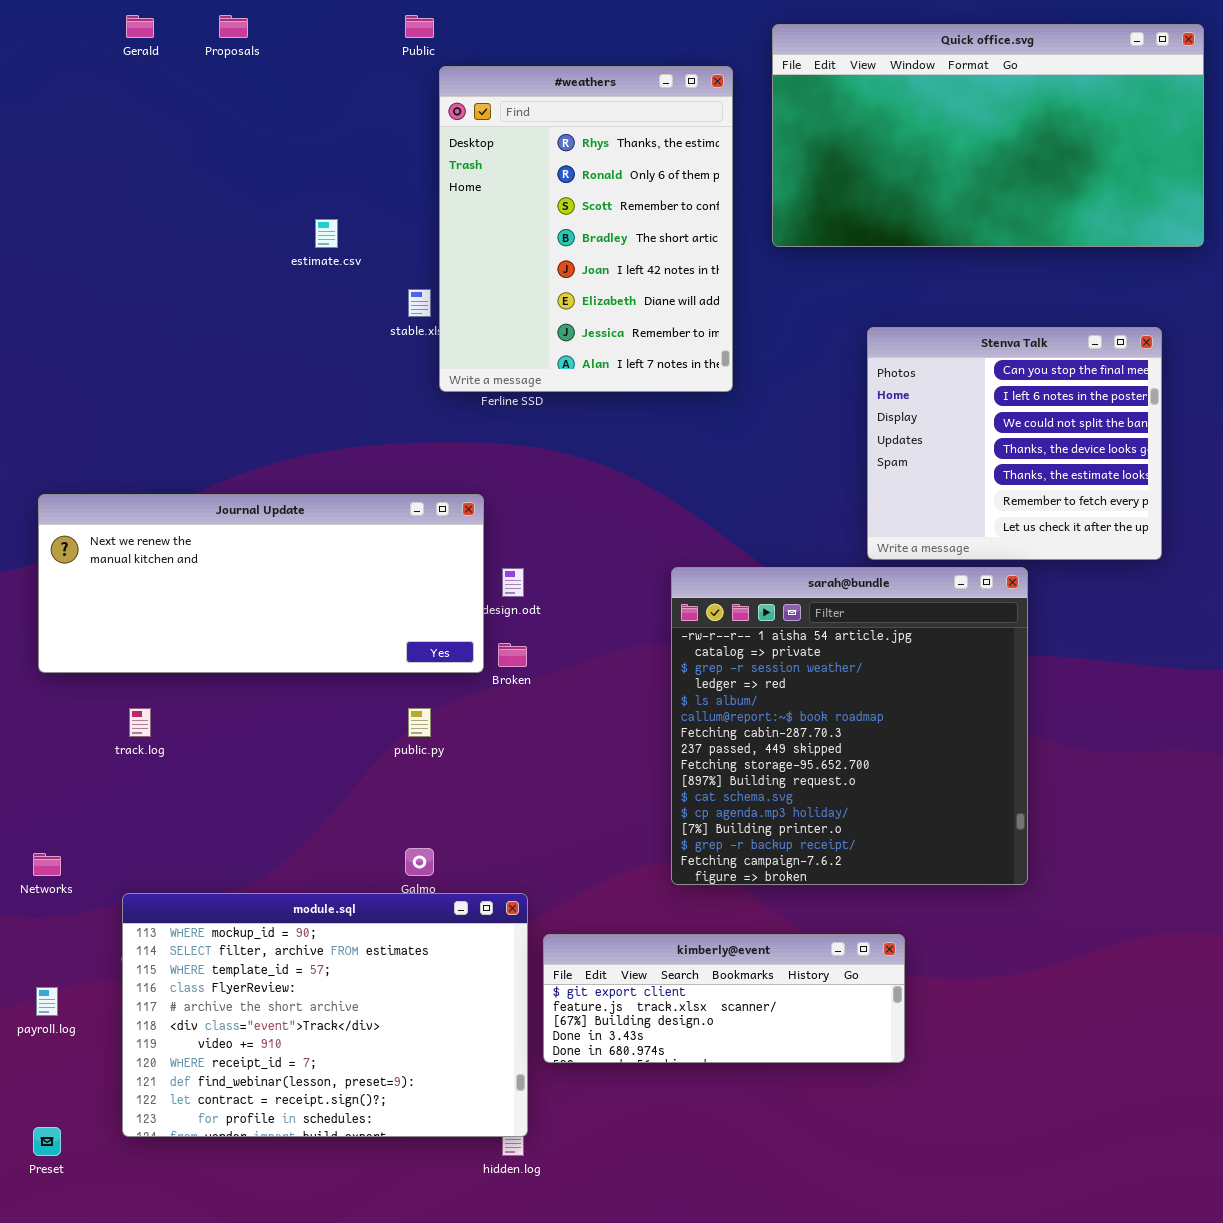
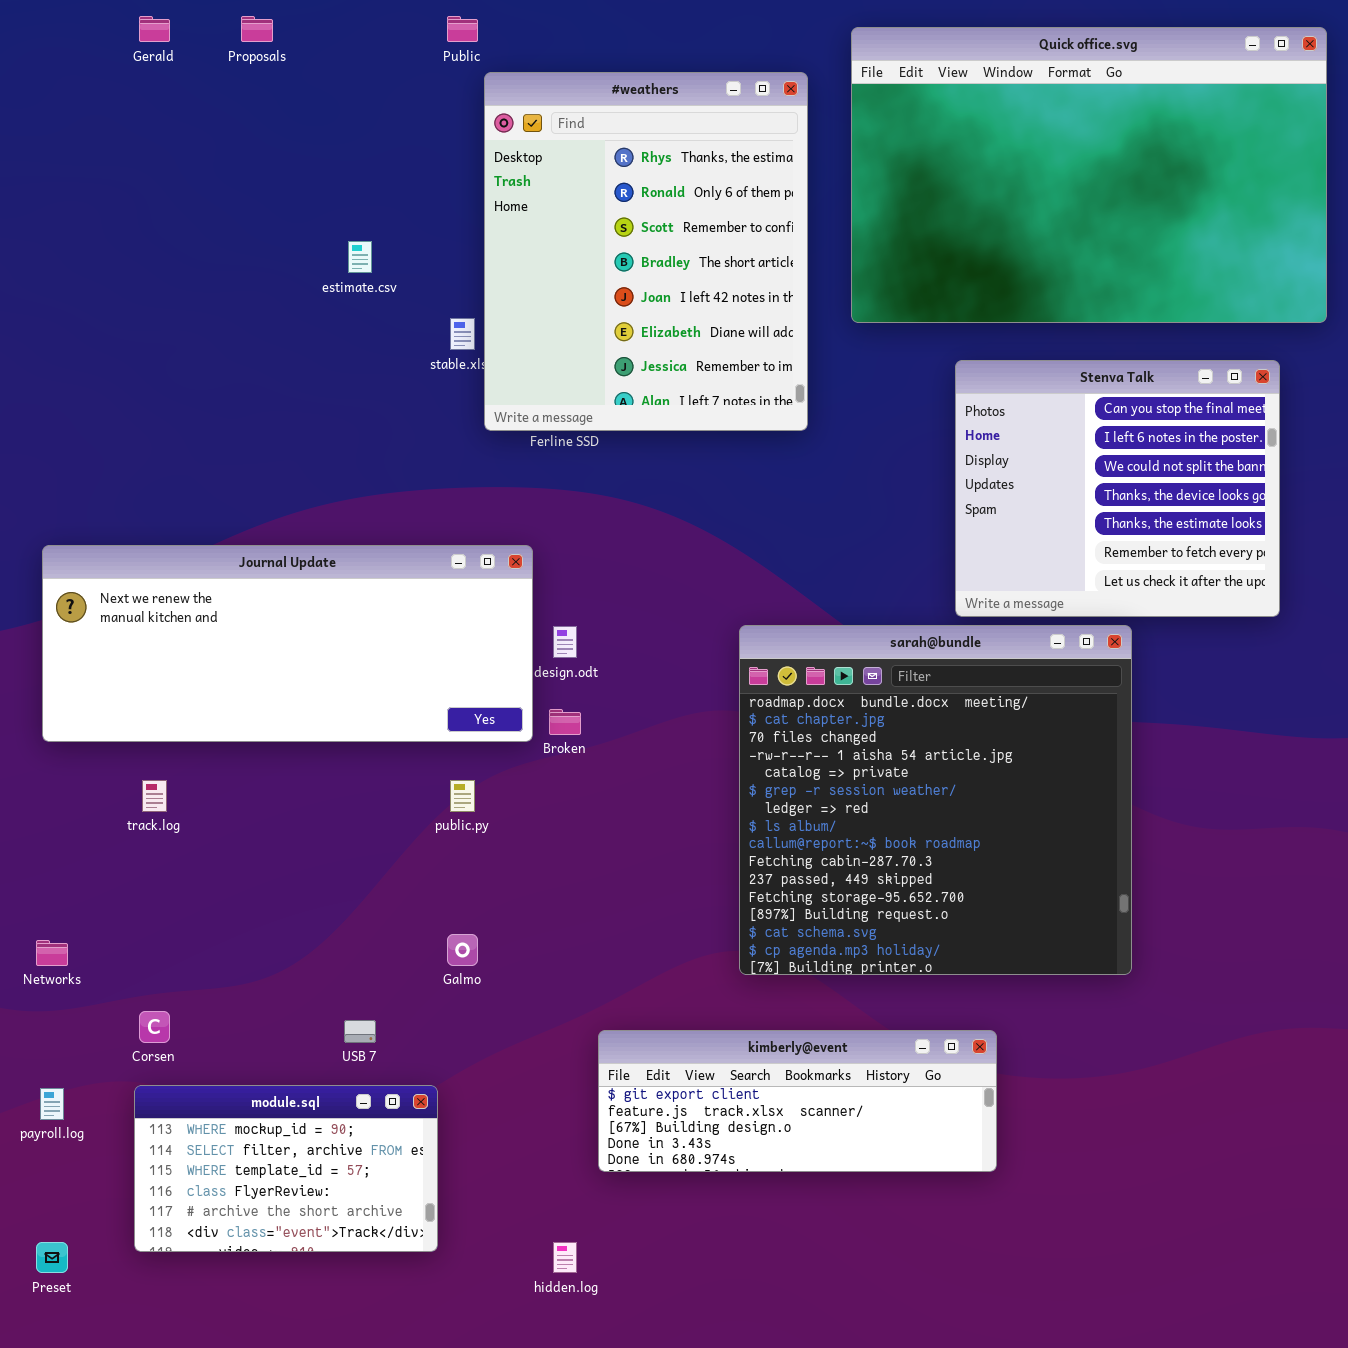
Quick office.svg: [772,24,1204,247] -> [851,27,1327,323], resized
sarah@bundle: [671,567,1028,885] -> [739,625,1132,975], scrolled up 3 rows
module.sql: [122,893,528,1137] -> [134,1085,438,1252], resized

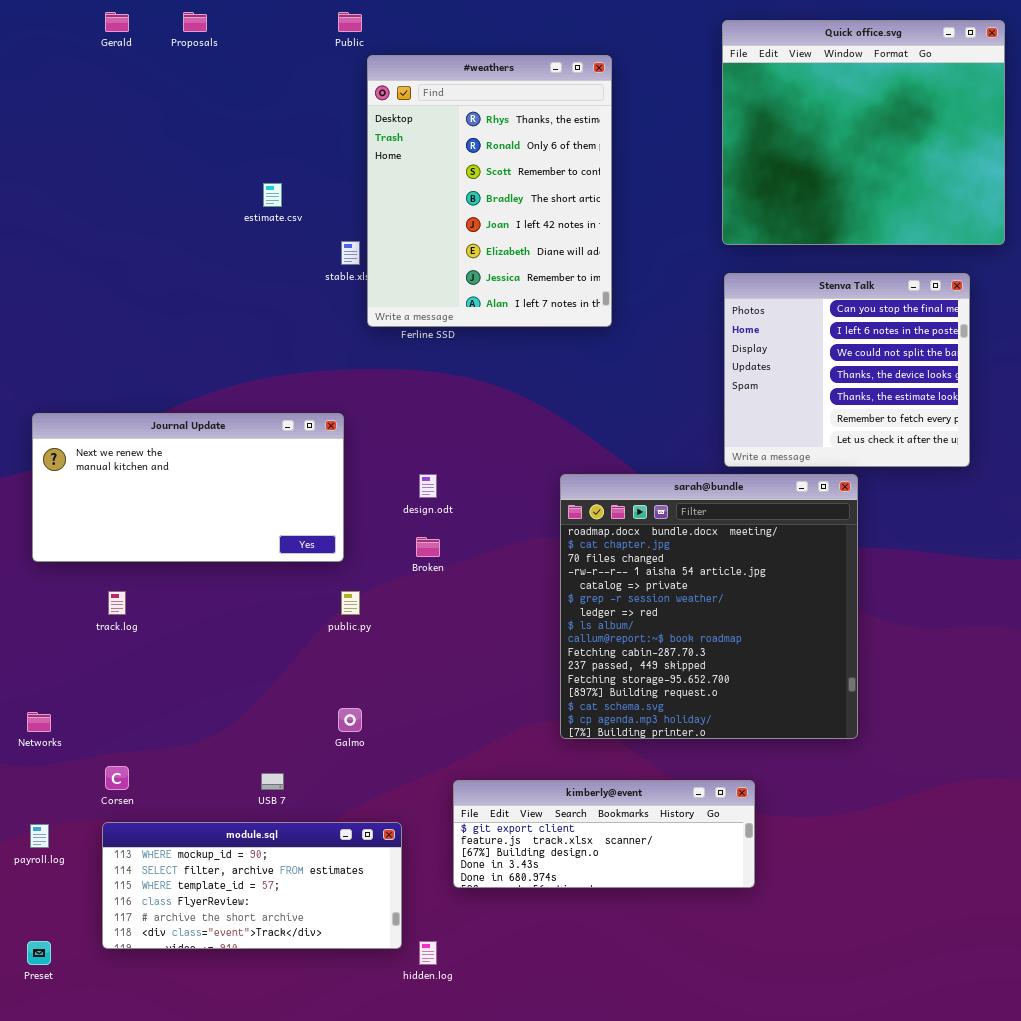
Quick office.svg: [851,27,1327,323] -> [722,20,1005,245], resized
Journal Update: [42,545,533,742] -> [32,413,344,562], resized
module.sql: [134,1085,438,1252] -> [102,822,402,949], resized

